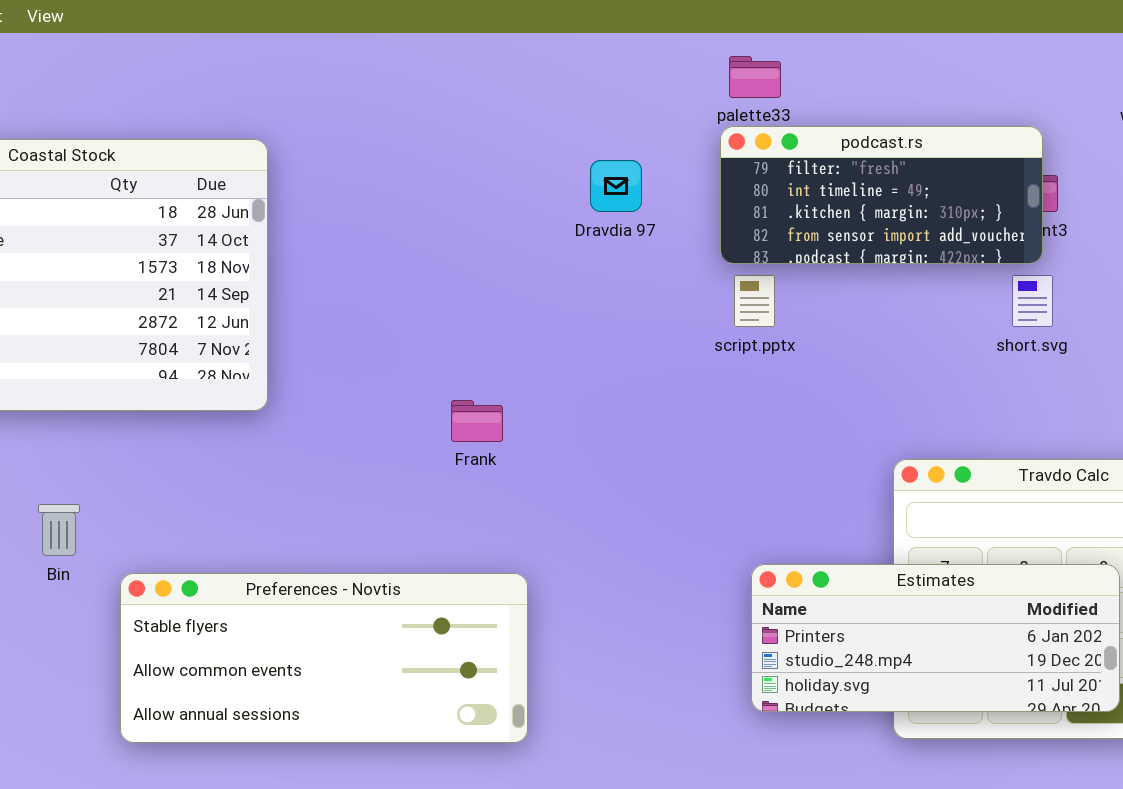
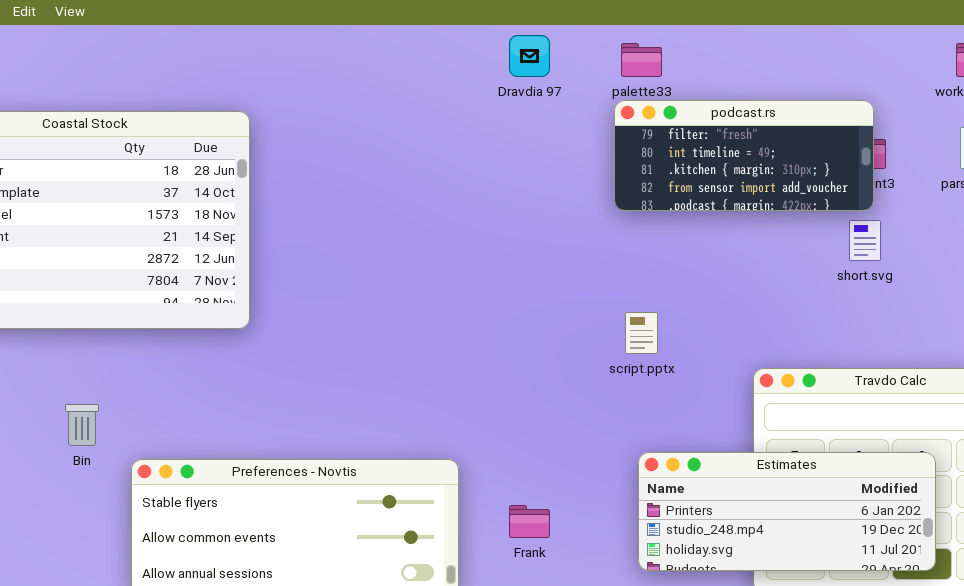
Dravdia 97: [590,160,642,212] -> [509,35,550,77], moved
script.pptx: [734,275,775,327] -> [625,312,658,354], moved
Frank: [451,400,503,442] -> [509,505,550,538], moved

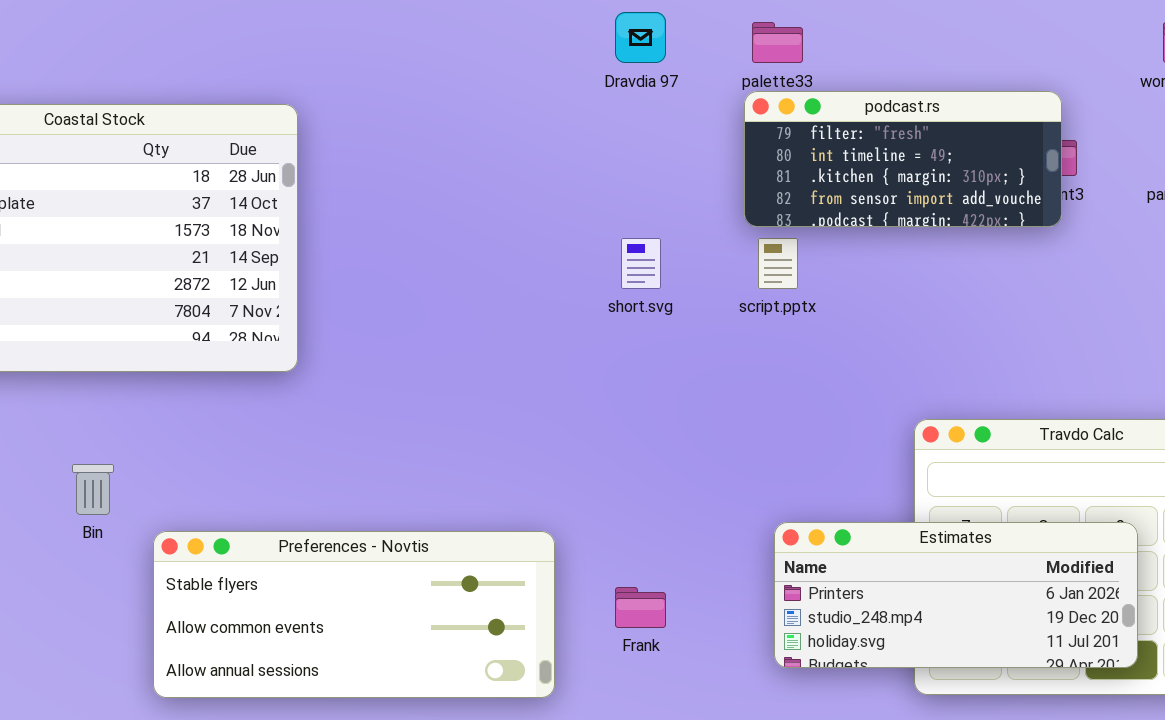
short.svg: [849,220,881,261] -> [621,238,661,289], moved
script.pptx: [625,312,658,354] -> [758,238,798,289], moved

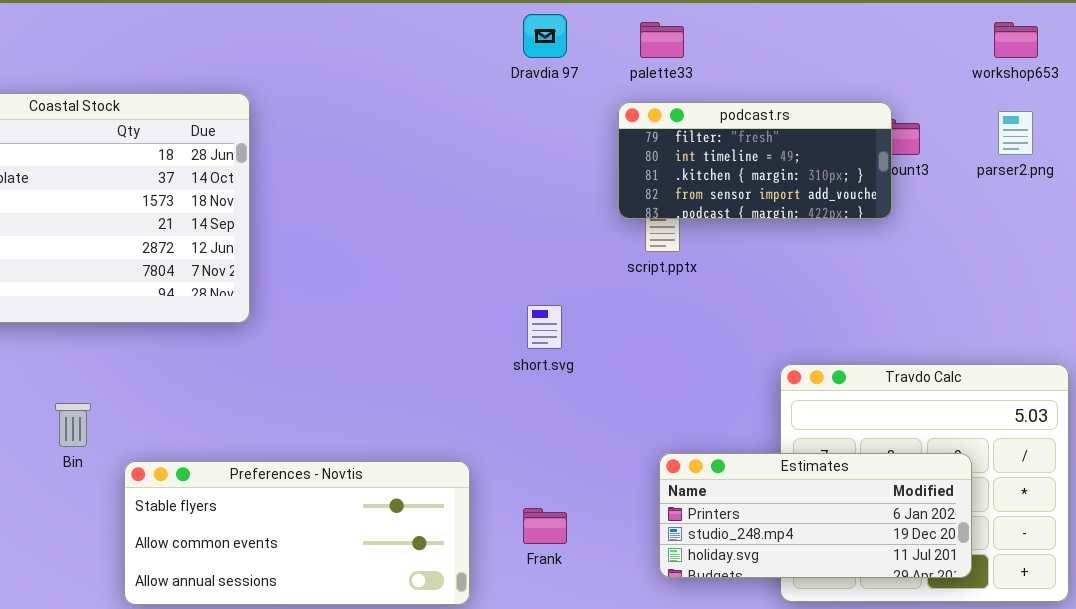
podcast.rs: [744,91,1062,227] -> [618,102,892,219], moved
short.svg: [621,238,661,289] -> [527,305,562,349], moved

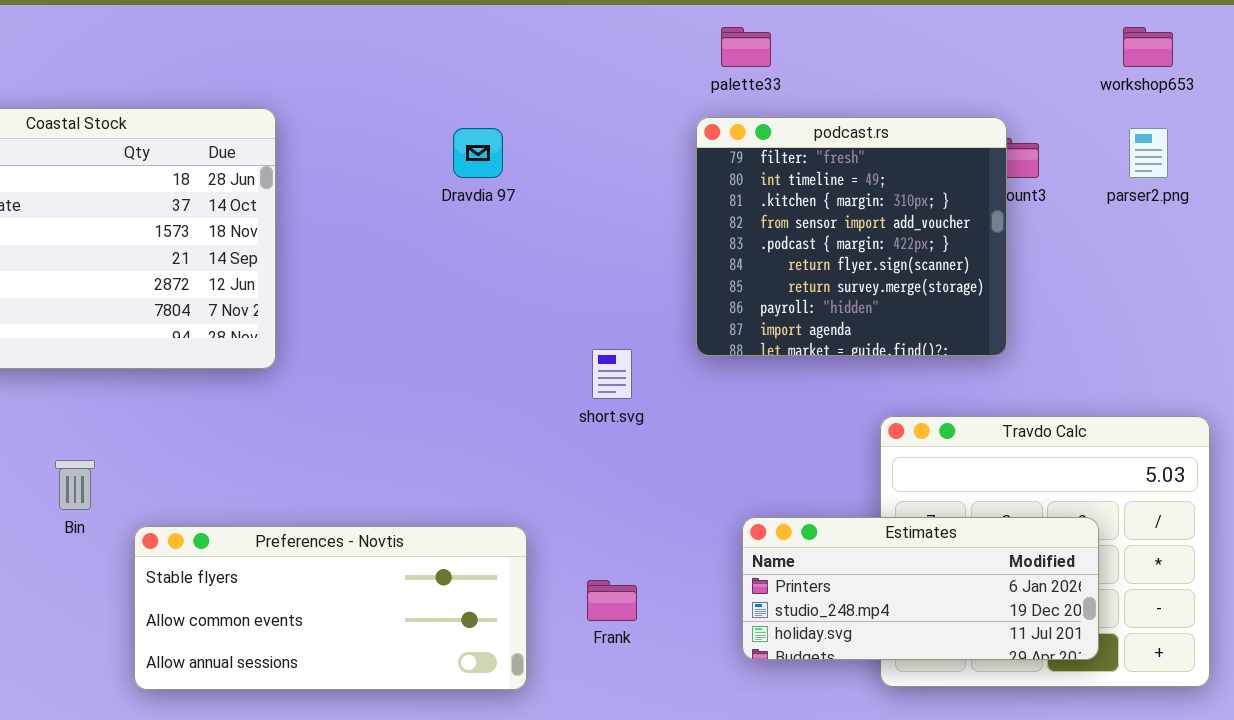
Dravdia 97: [523,14,567,58] -> [453,128,503,178], moved
podcast.rs: [618,102,892,219] -> [696,117,1007,356], resized

